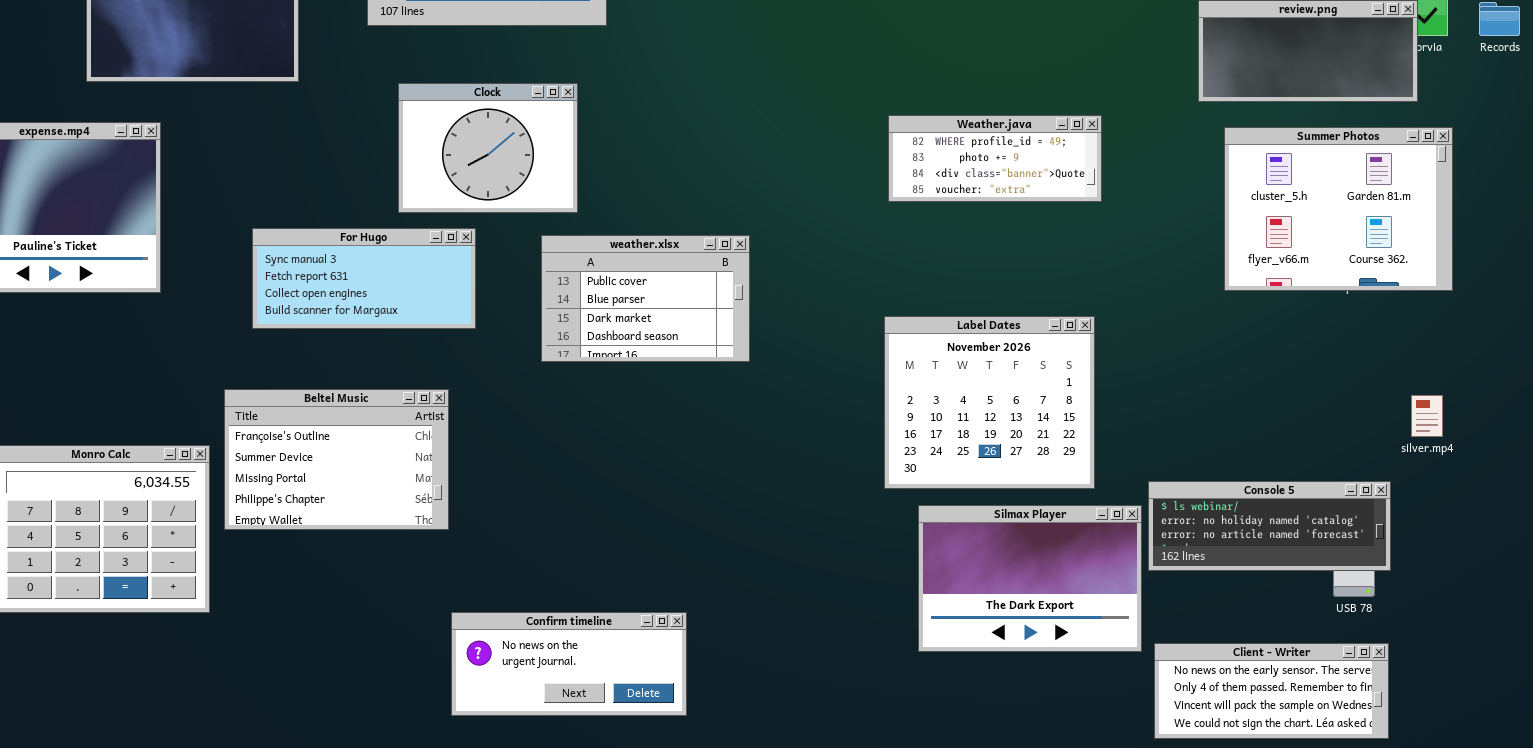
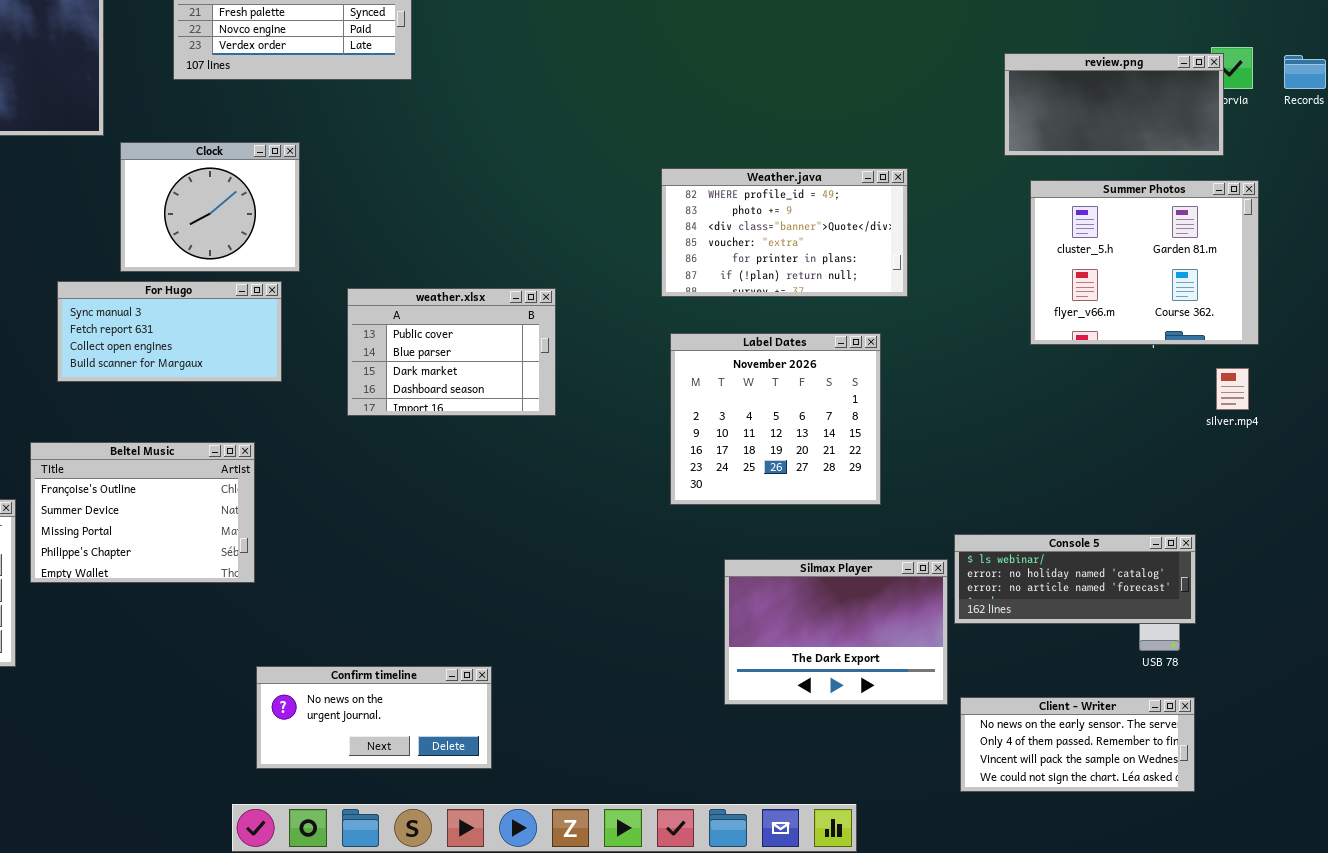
Clock: [398,83,578,213] -> [120,142,300,272], moved
Weather.java: [888,115,1102,202] -> [661,168,908,297], resized
Label Dates: [884,316,1095,489] -> [670,333,881,505], moved
silver.mp4: [1411,395,1443,437] -> [1216,368,1249,410], moved

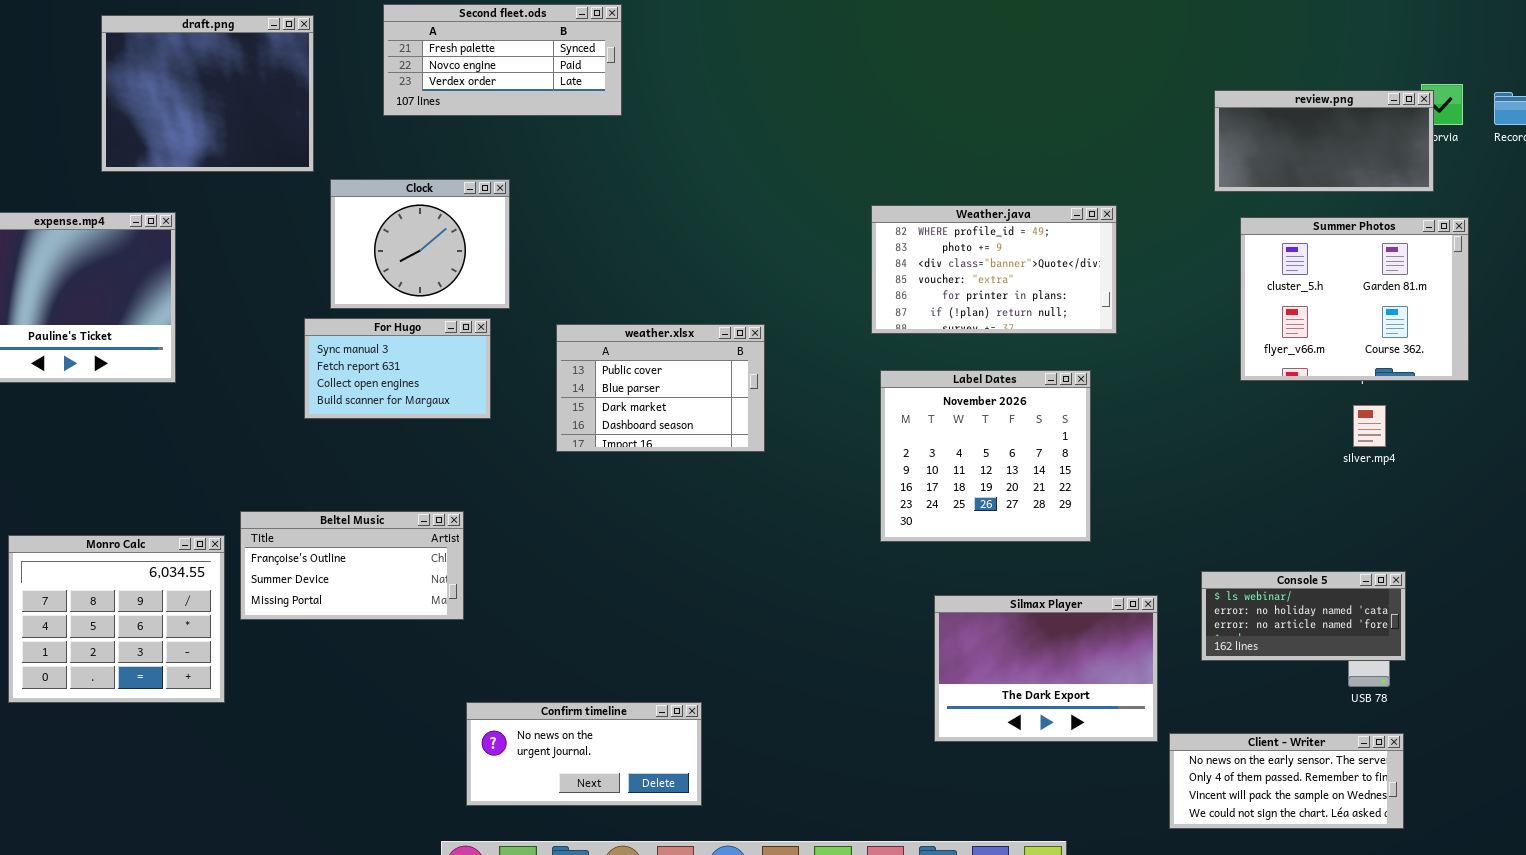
For Hugo: [57,281,282,382] -> [304,318,491,419], resized
silver.mp4: [1216,368,1249,410] -> [1353,405,1386,447], moved
Beltel Music: [30,442,255,583] -> [240,511,464,620], resized
Console 5: [954,534,1196,624] -> [1201,571,1406,661], resized

